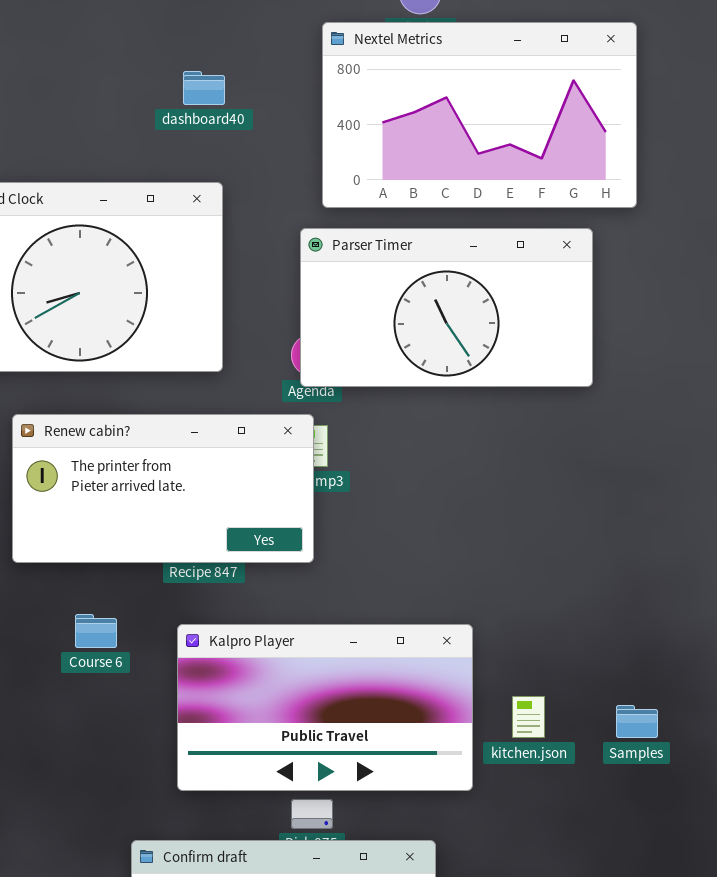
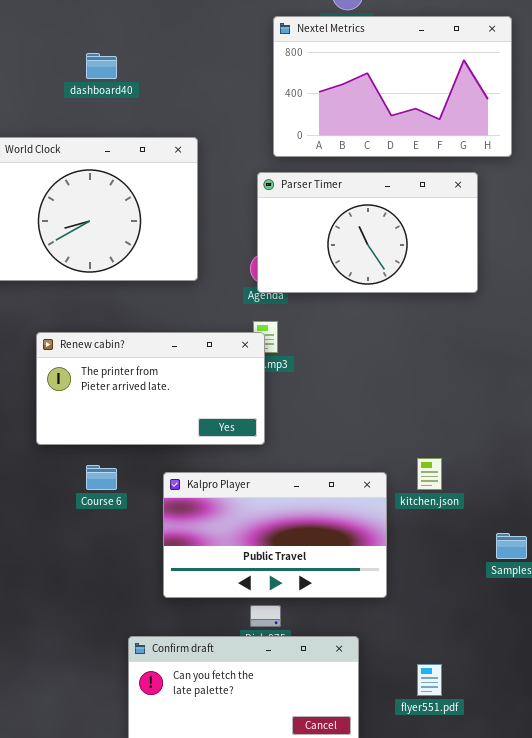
dashboard40: [183,71,225,105] -> [86,53,117,79], moved
Renew cabin?: [12,414,314,563] -> [36,332,265,445], moved
kitchen.json: [512,696,545,738] -> [417,458,442,490], moved

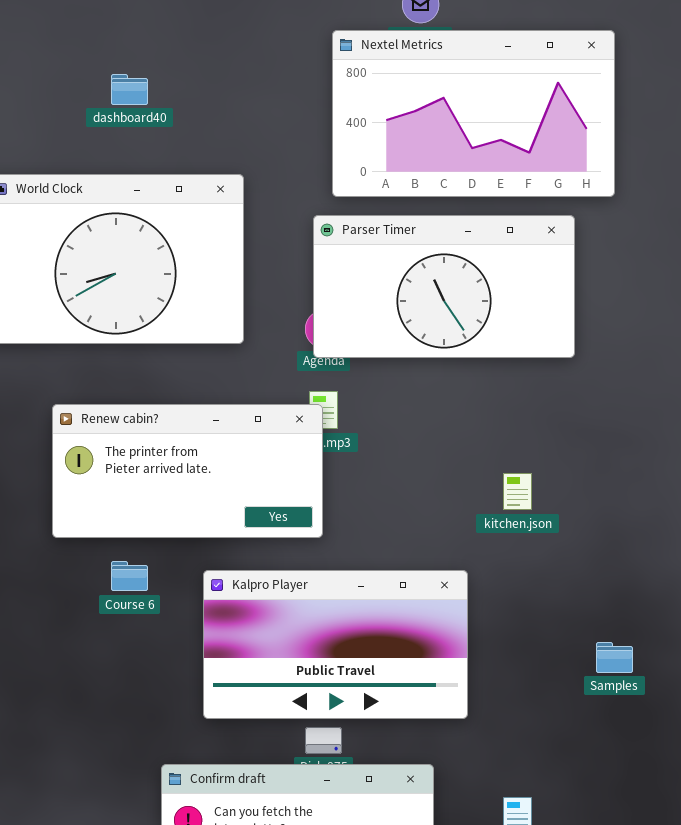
kitchen.json: [417,458,442,490] -> [503,473,532,510], moved

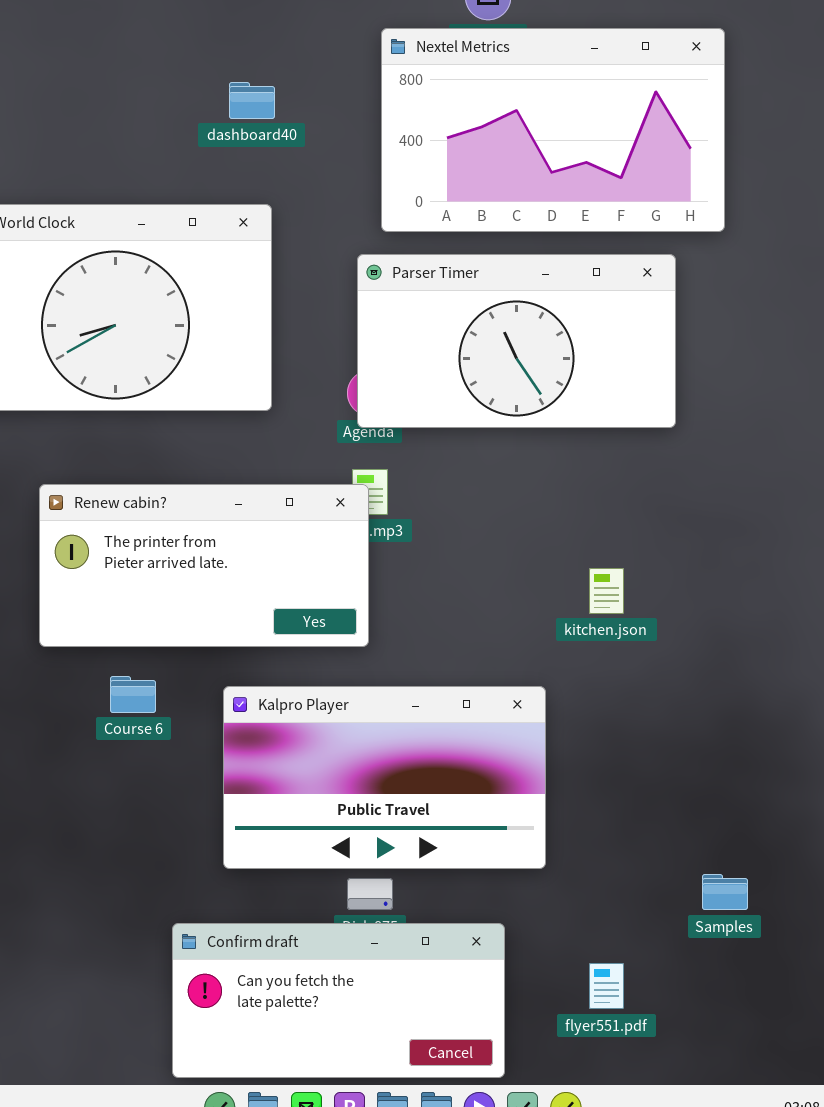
dashboard40: [111,74,148,105] -> [229,82,275,119], moved
Samples: [596,642,633,673] -> [702,874,748,910], moved

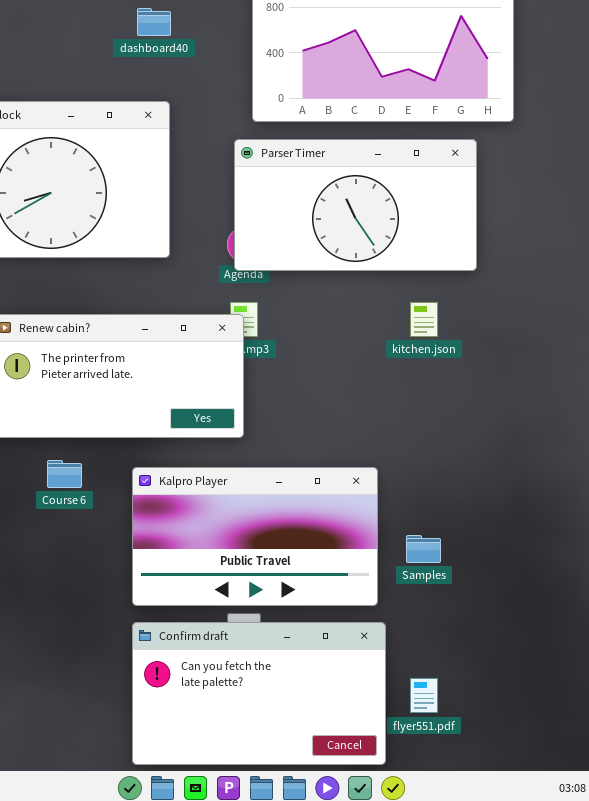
kitchen.json: [589,568,624,614] -> [410,302,438,337], moved
Samples: [702,874,748,910] -> [406,535,441,563], moved
Confirm draft: [172,923,505,1078] -> [132,622,386,765], moved, resized

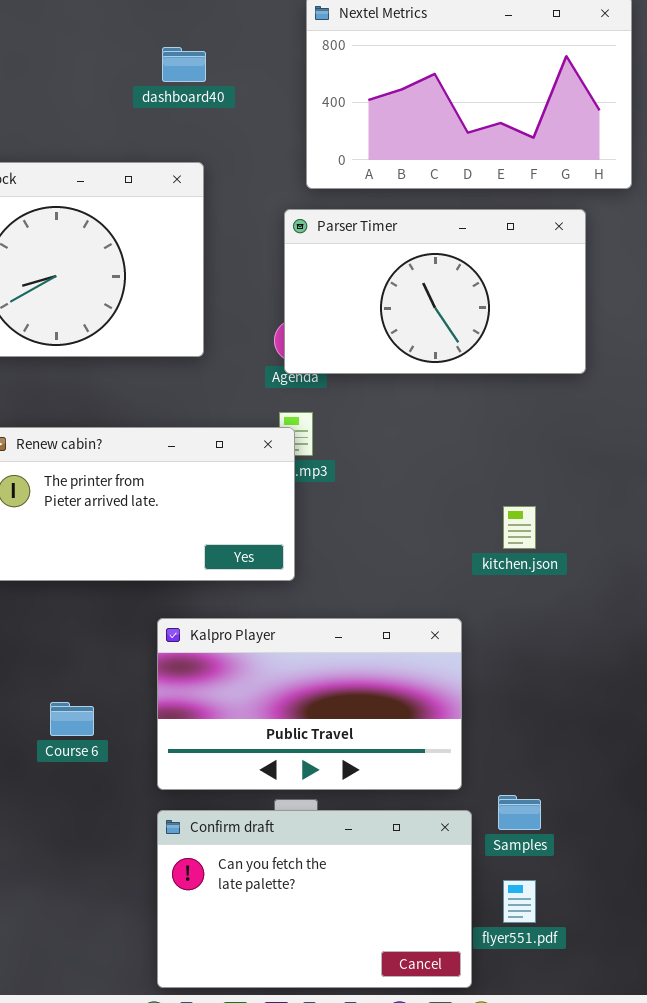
kitchen.json: [410,302,438,337] -> [503,506,536,549], moved
Course 6: [47,460,82,488] -> [50,702,94,736], moved
Samples: [406,535,441,563] -> [498,795,541,830], moved

